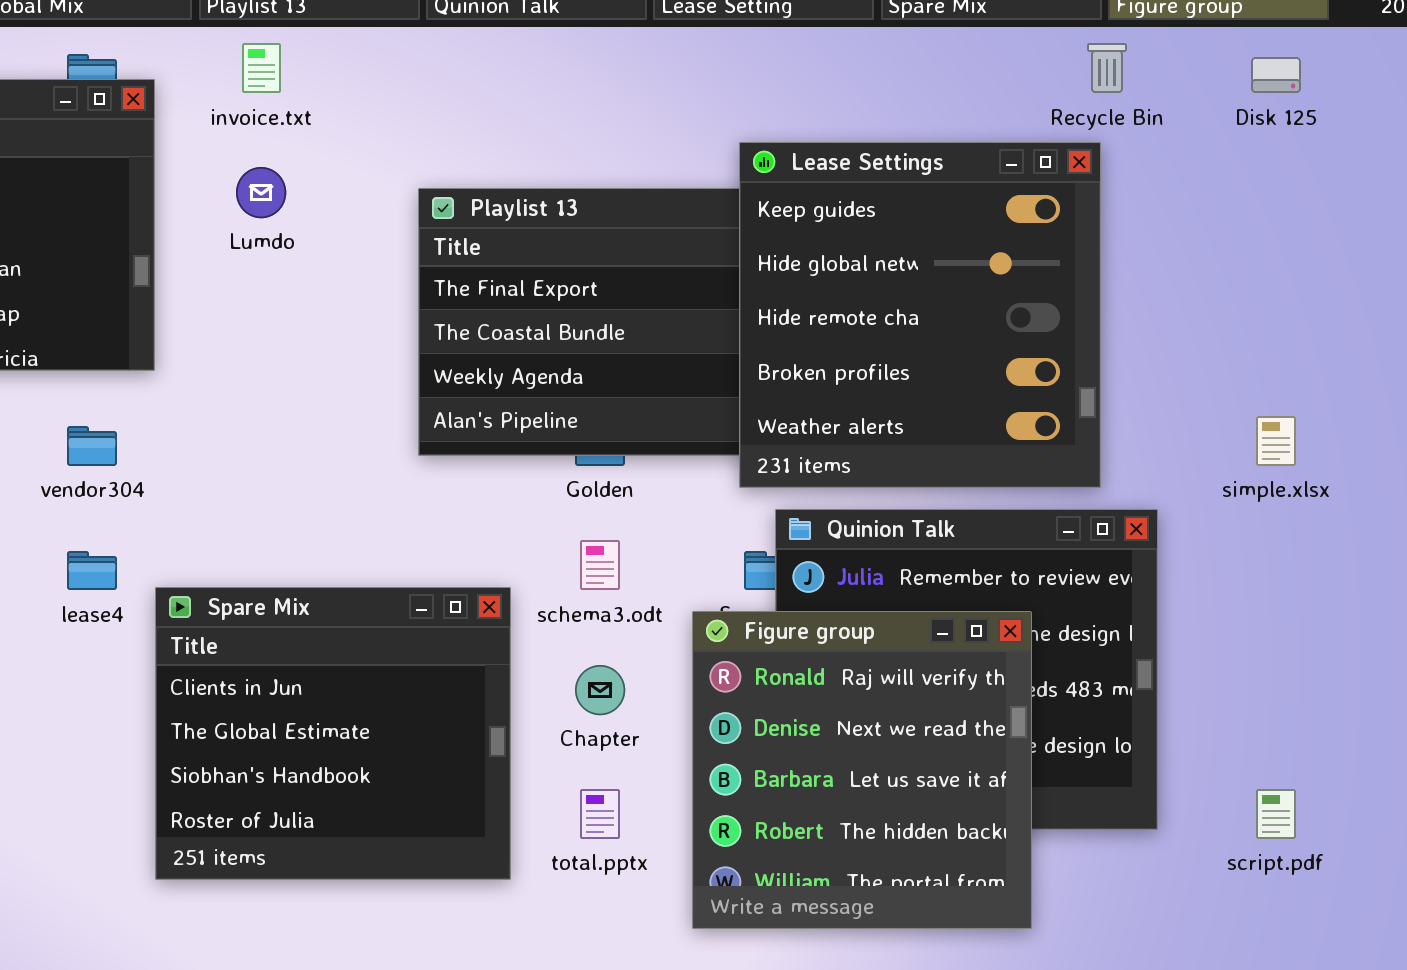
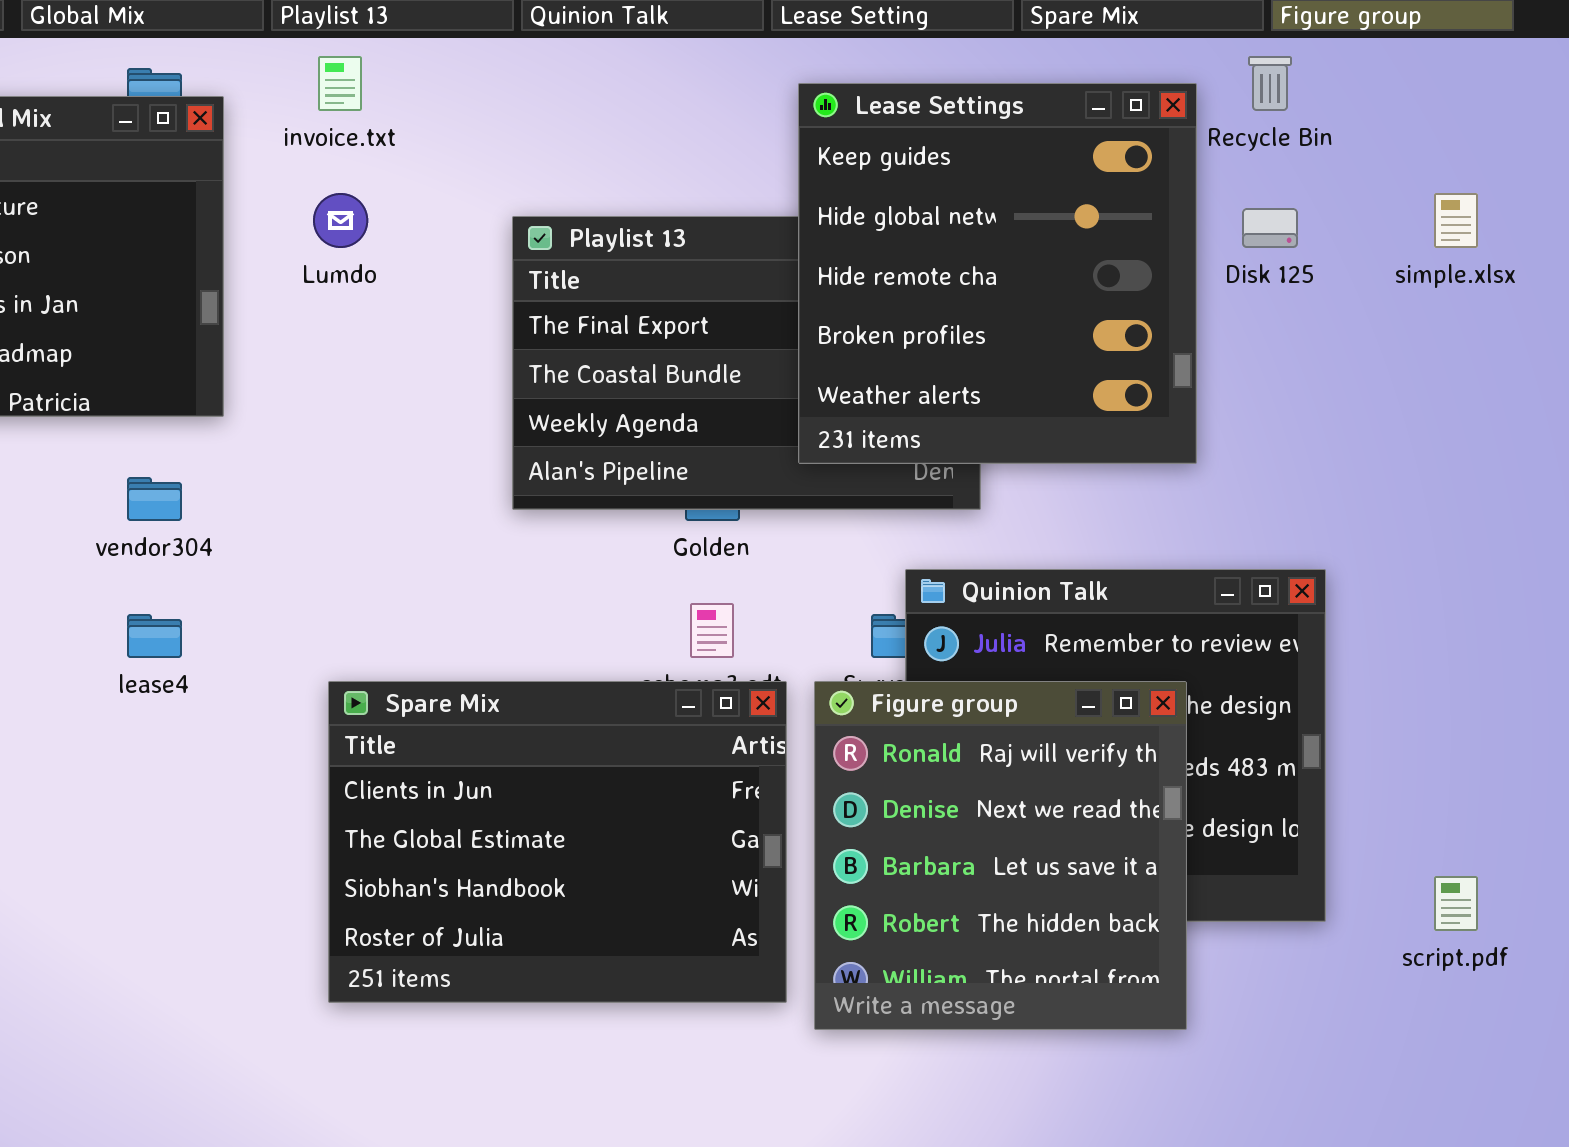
Disk 125: [1251,57,1301,93] -> [1242,208,1298,248], moved
Lease Settings: [739,142,1101,488] -> [798,83,1197,464], moved
simple.xlsx: [1256,416,1296,466] -> [1434,193,1478,248], moved
Spare Mix: [155,587,511,880] -> [328,681,787,1003], moved, resized

